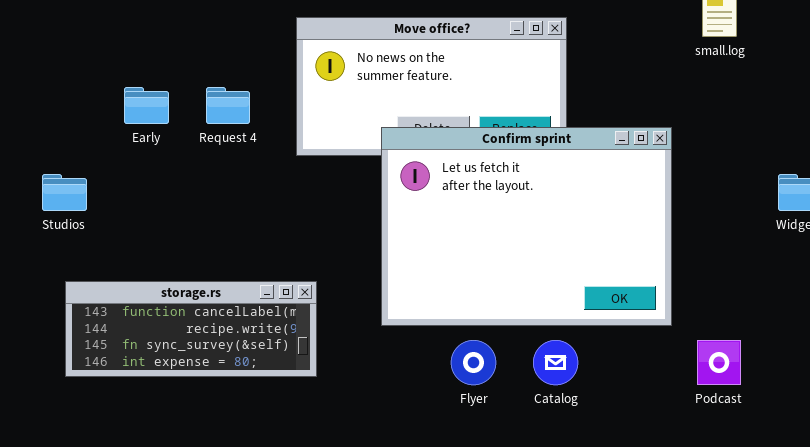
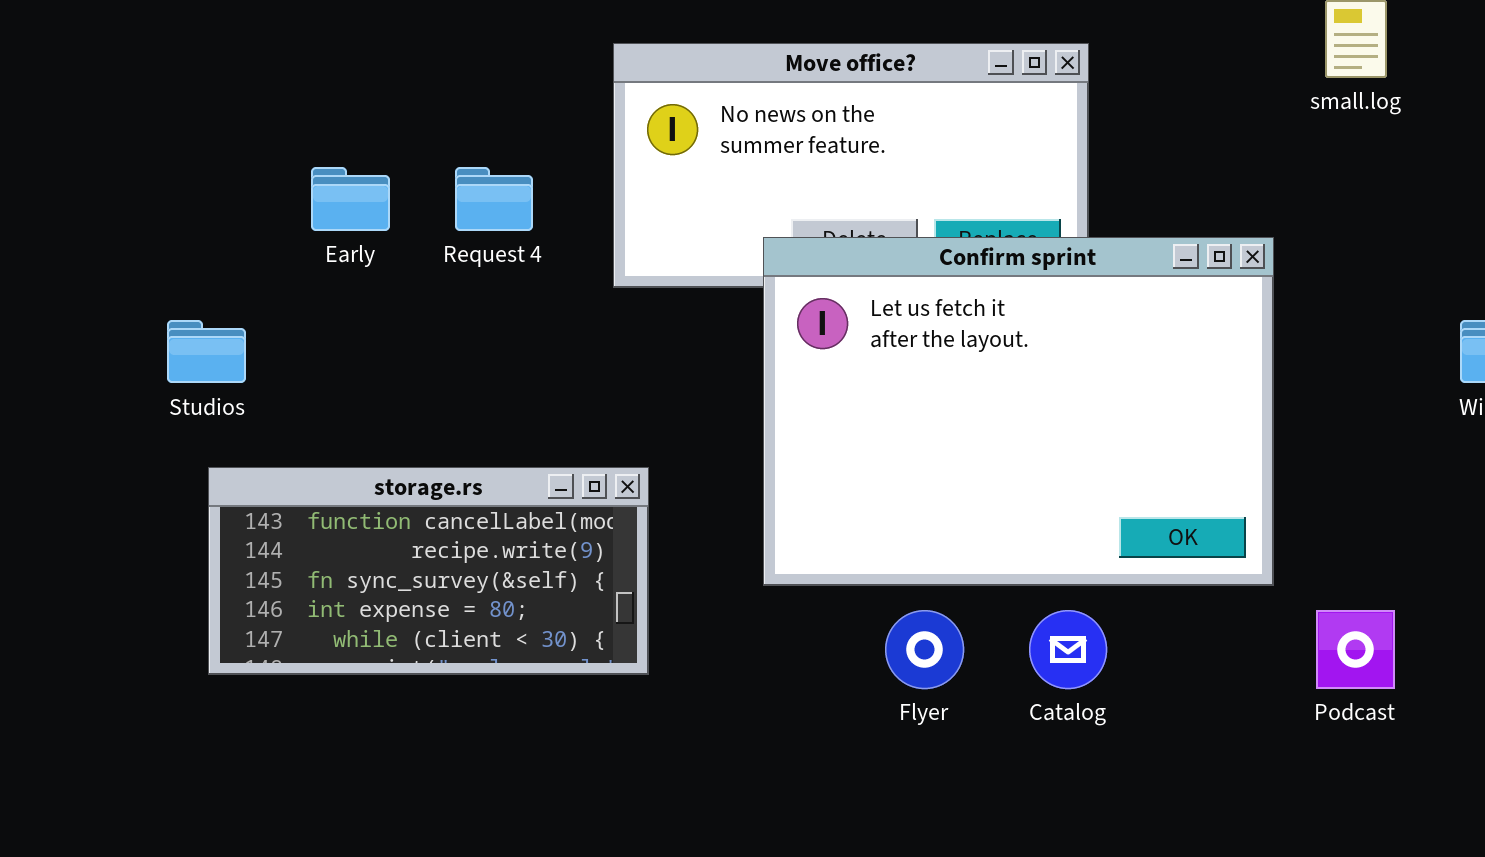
storage.rs: [65,281,317,377] -> [208,467,649,675], resized

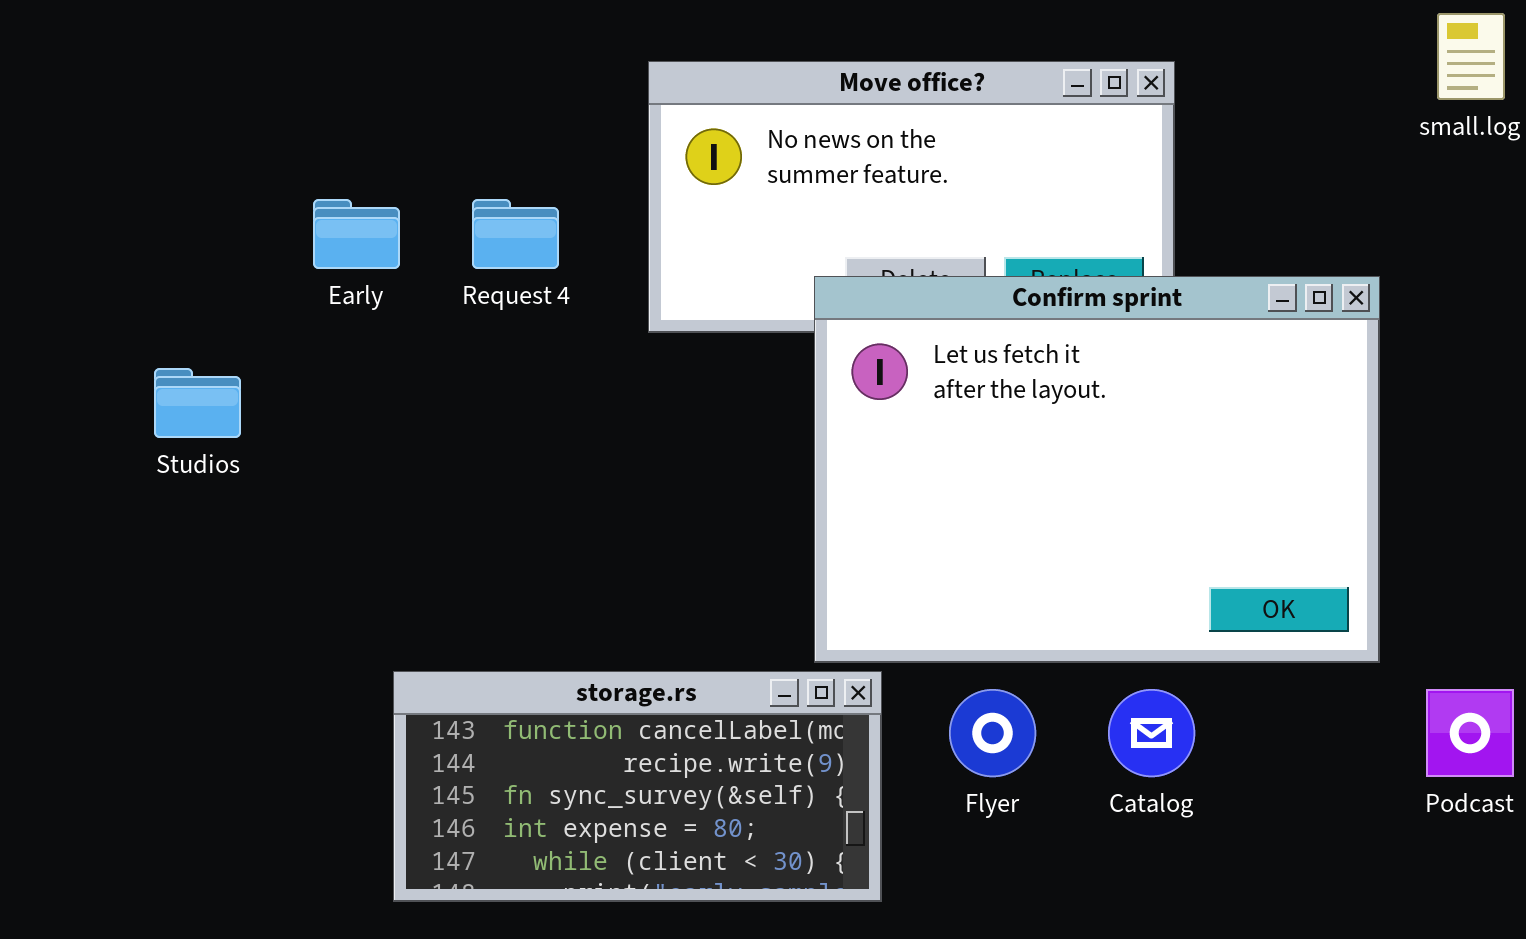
storage.rs: [208,467,649,675] -> [393,671,882,902], moved

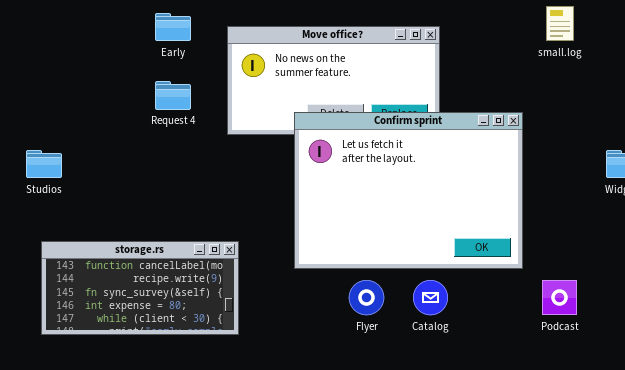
Early: [313,199,400,269] -> [155,13,191,41], moved
storage.rs: [393,671,882,902] -> [41,241,239,335], moved

